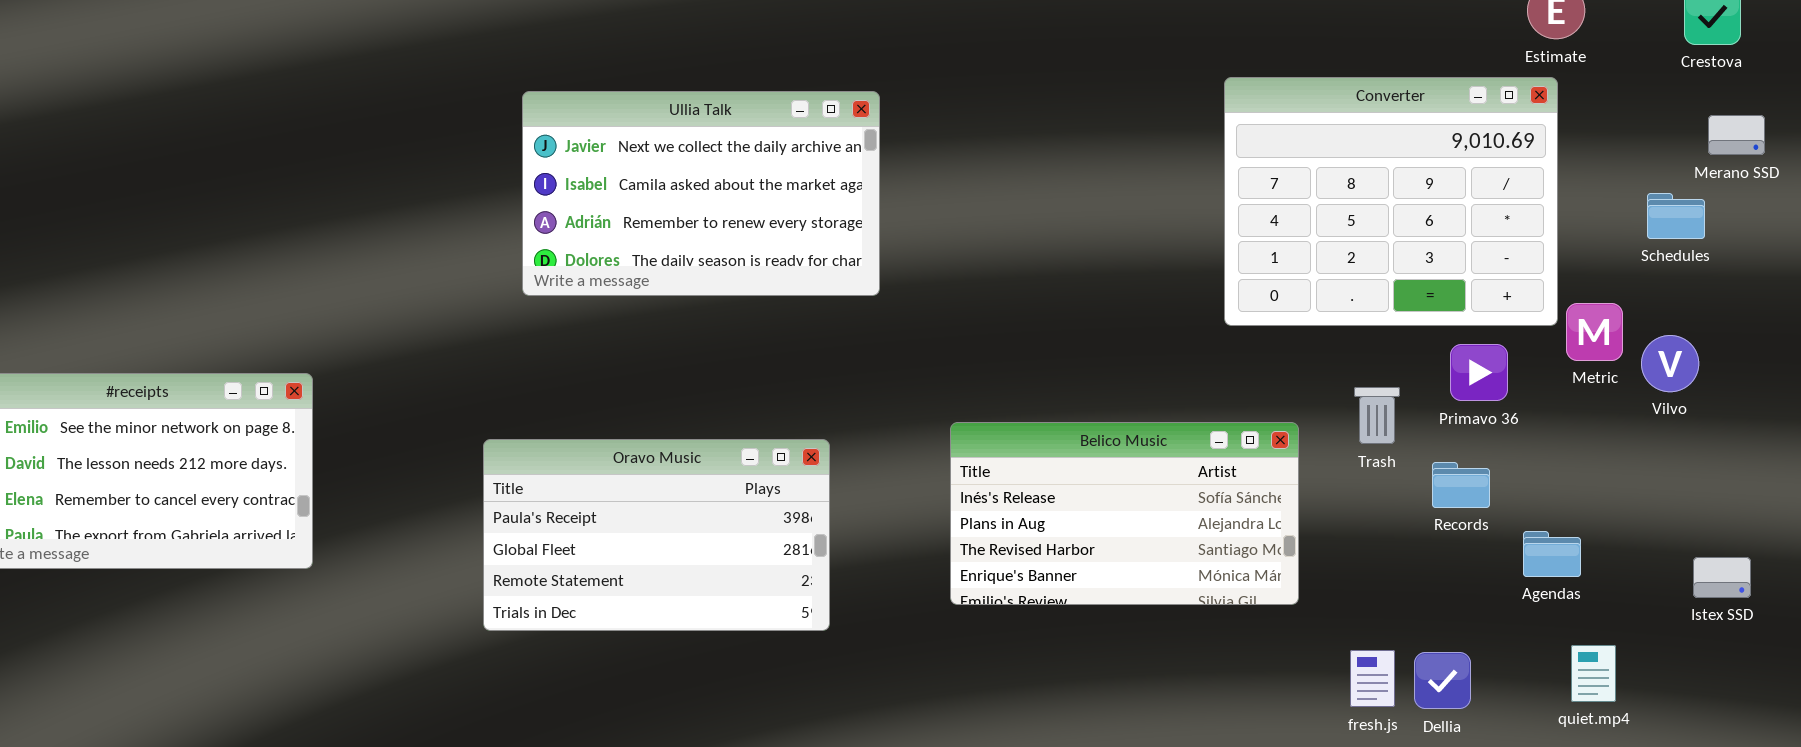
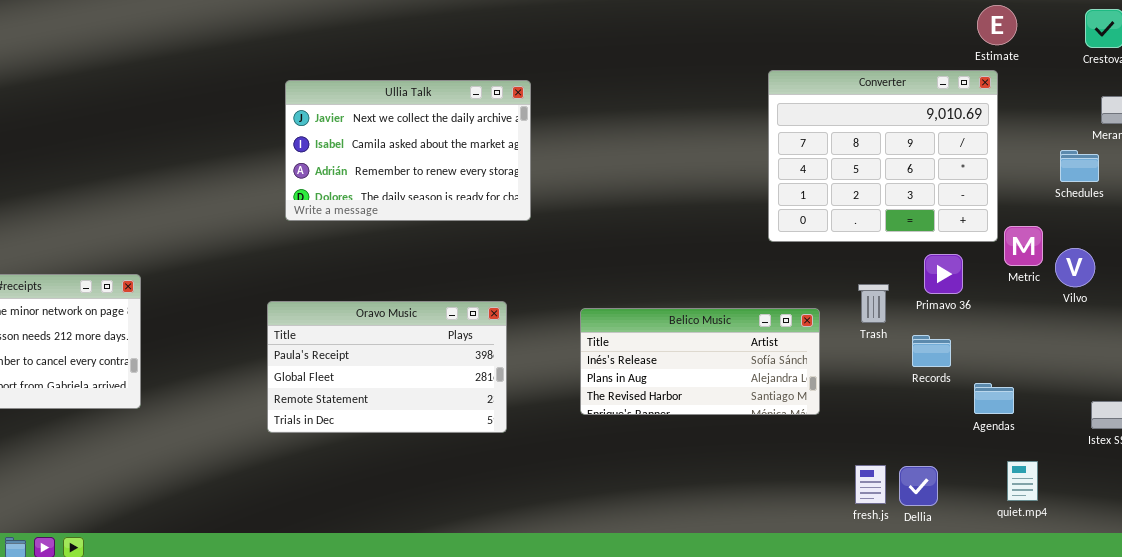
Belico Music: [950,422,1299,605] -> [580,308,820,415], resized
Oravo Music: [483,439,830,631] -> [267,301,507,433], moved

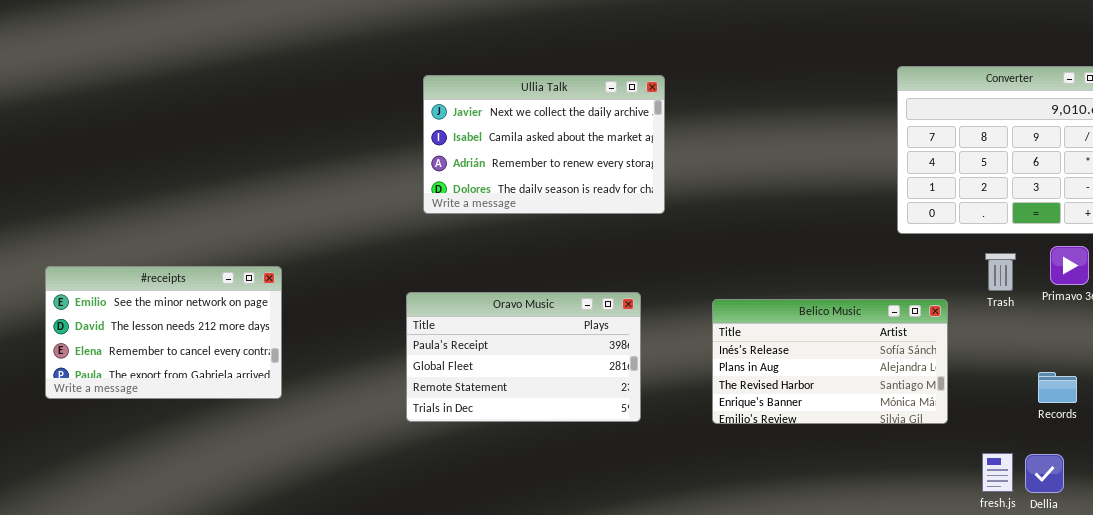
Trash: [858,284,889,323] -> [985,253,1016,291], moved
Belico Music: [580,308,820,415] -> [712,299,948,424], resized
Records: [912,335,951,367] -> [1038,372,1077,403], moved

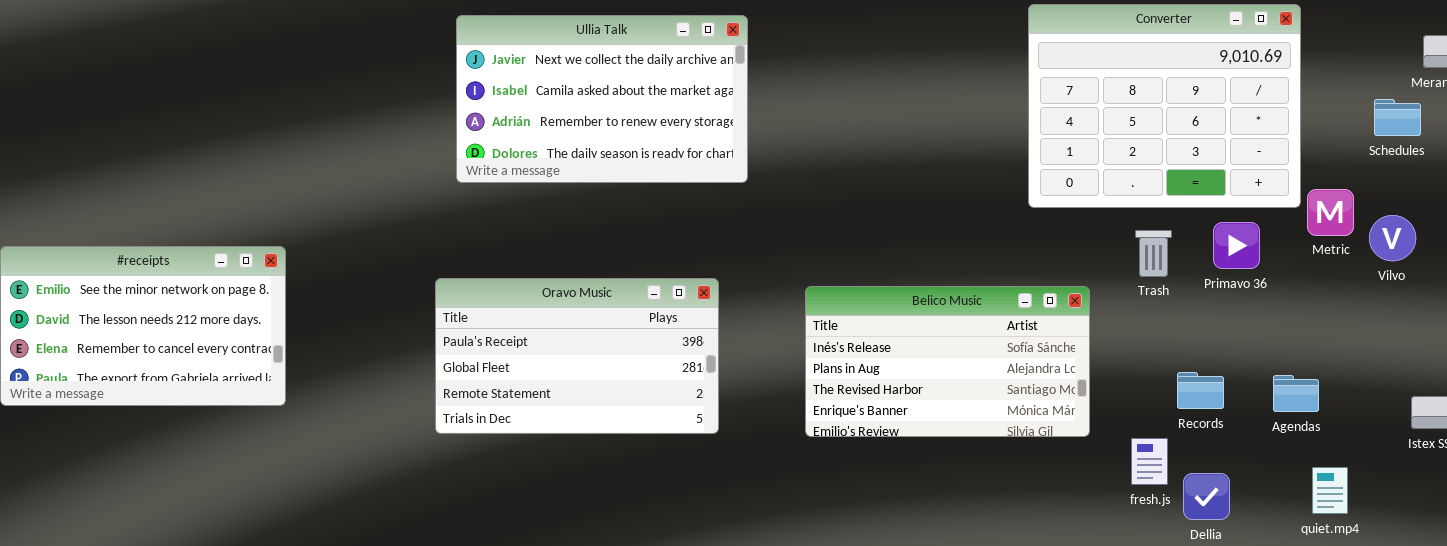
Records: [1038,372,1077,403] -> [1177,372,1224,409], moved
fresh.js: [982,453,1013,492] -> [1131,438,1168,485], moved

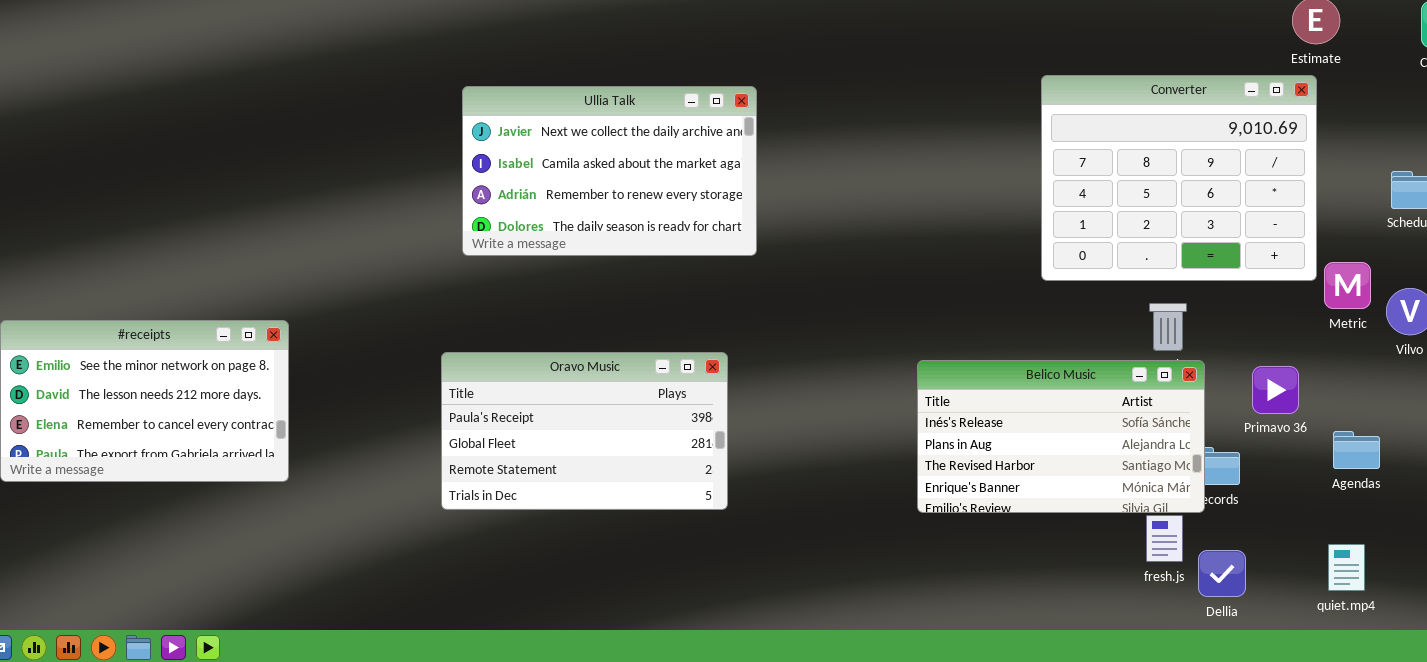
Primavo 36: [1213,222,1260,269] -> [1252,366,1299,414], moved
Belico Music: [805,286,1090,437] -> [917,360,1205,513], moved
Agendas: [1273,375,1319,412] -> [1333,431,1380,469], moved

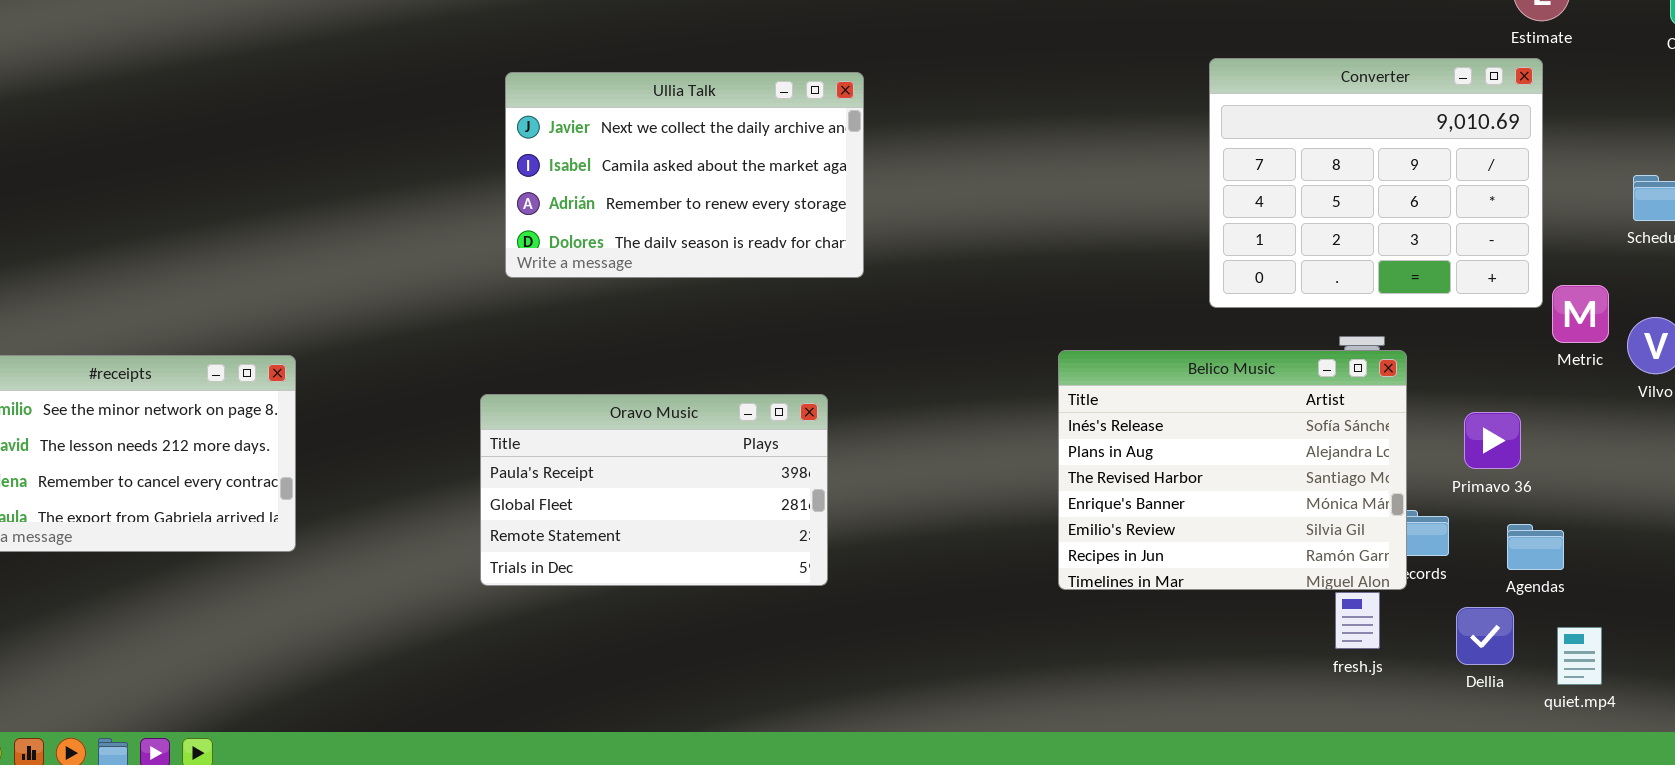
Belico Music: [917,360,1205,513] -> [1058,350,1407,590], resized
Agendas: [1333,431,1380,469] -> [1507,524,1564,570], moved
Dellia: [1198,550,1246,597] -> [1456,607,1514,665], moved

